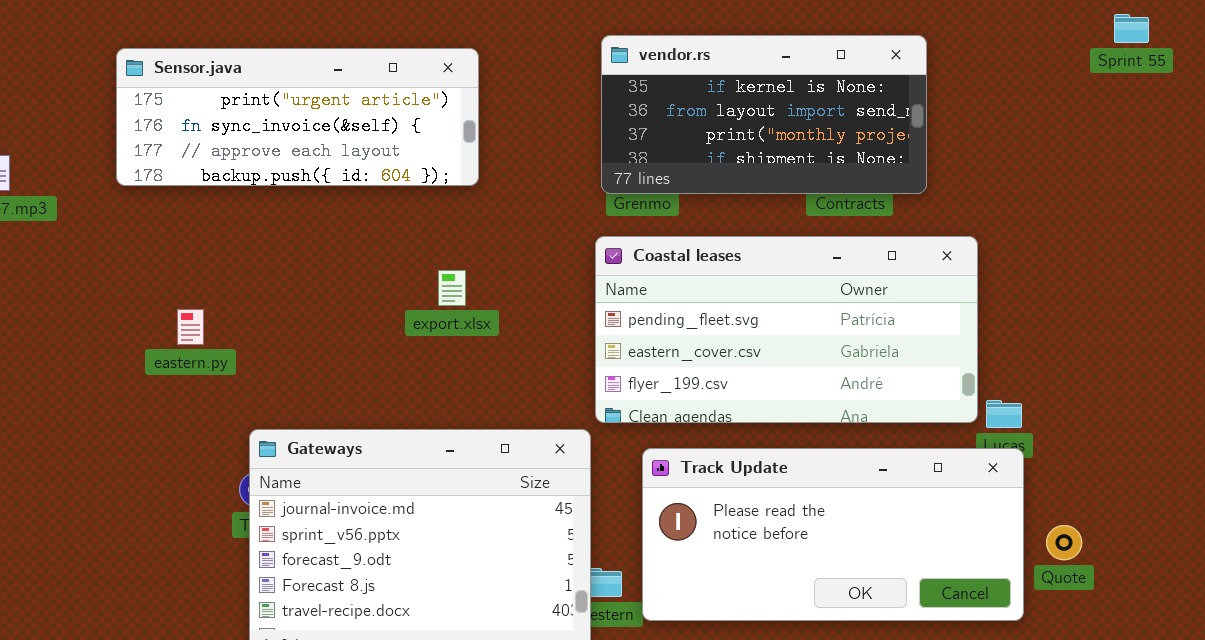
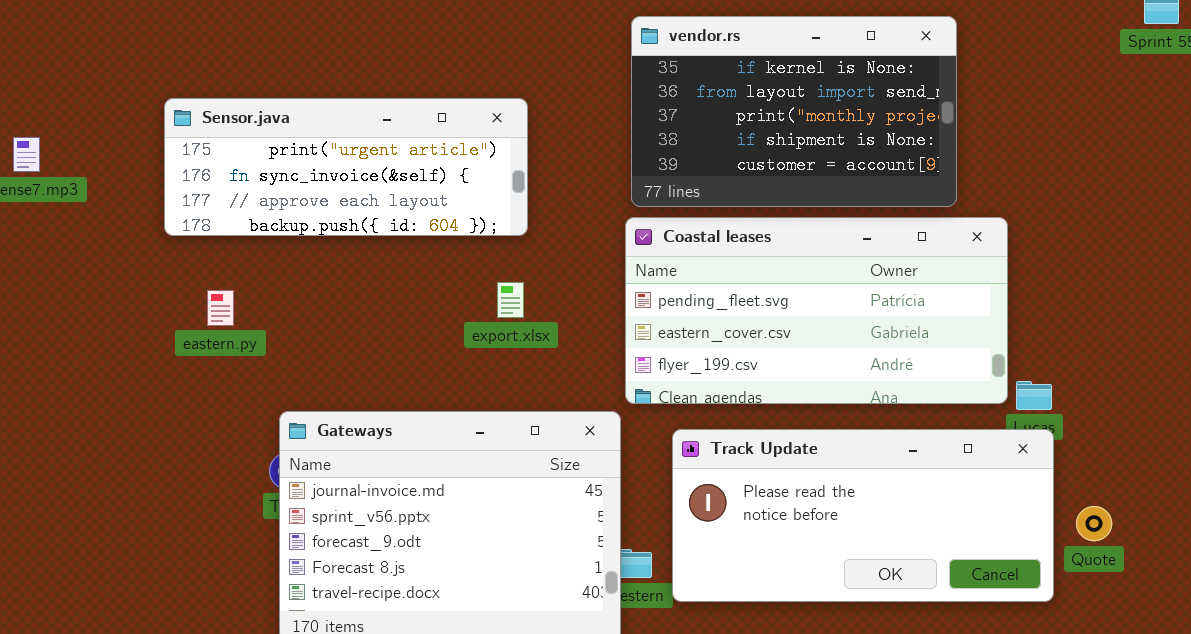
vendor.rs: [601,35,927,194] -> [631,16,957,207], resized
Sensor.java: [116,48,479,186] -> [164,98,528,236], moved
export.xlsx: [438,270,466,306] -> [497,282,524,318], moved

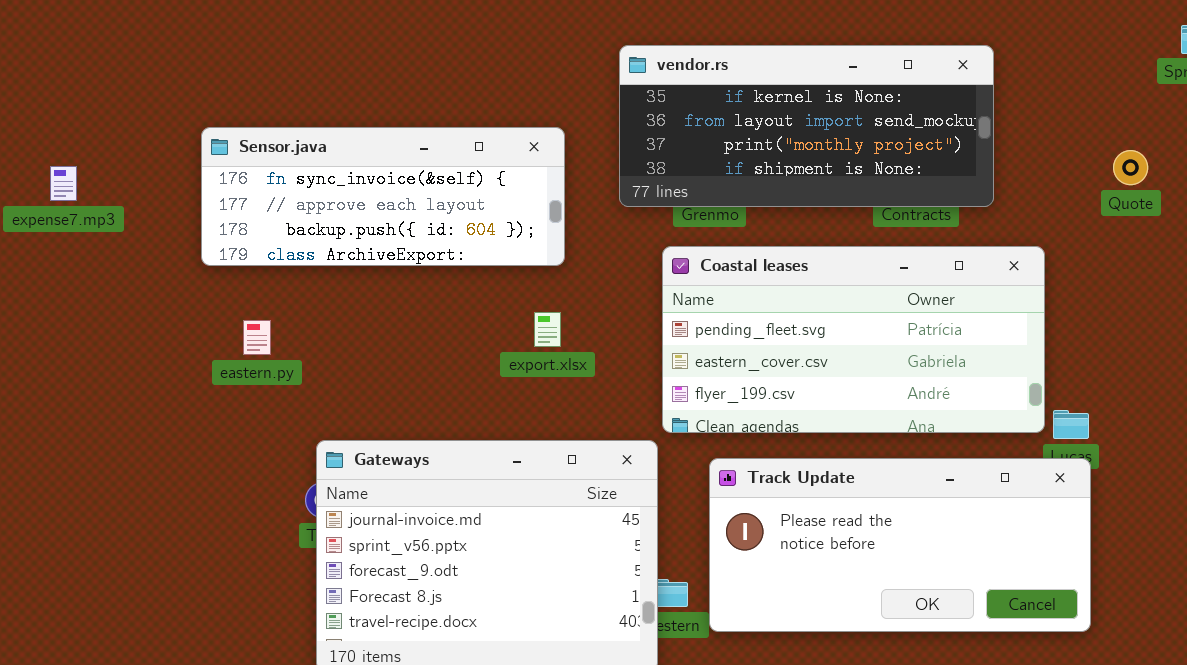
vendor.rs: [631,16,957,207] -> [619,45,994,207], resized
Sensor.java: [164,98,528,236] -> [201,127,565,266], scrolled down 1 row
Quote: [1076,506,1112,541] -> [1113,150,1148,185], moved

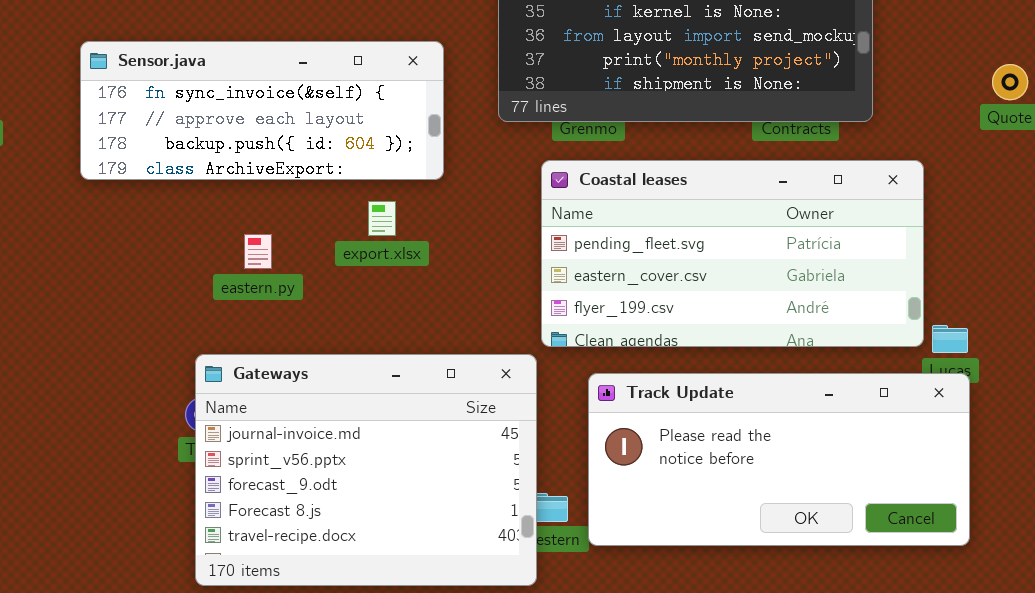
export.xlsx: [534,312,561,347] -> [368,201,396,236], moved
eastern.py: [243,320,271,355] -> [244,234,272,269], moved

